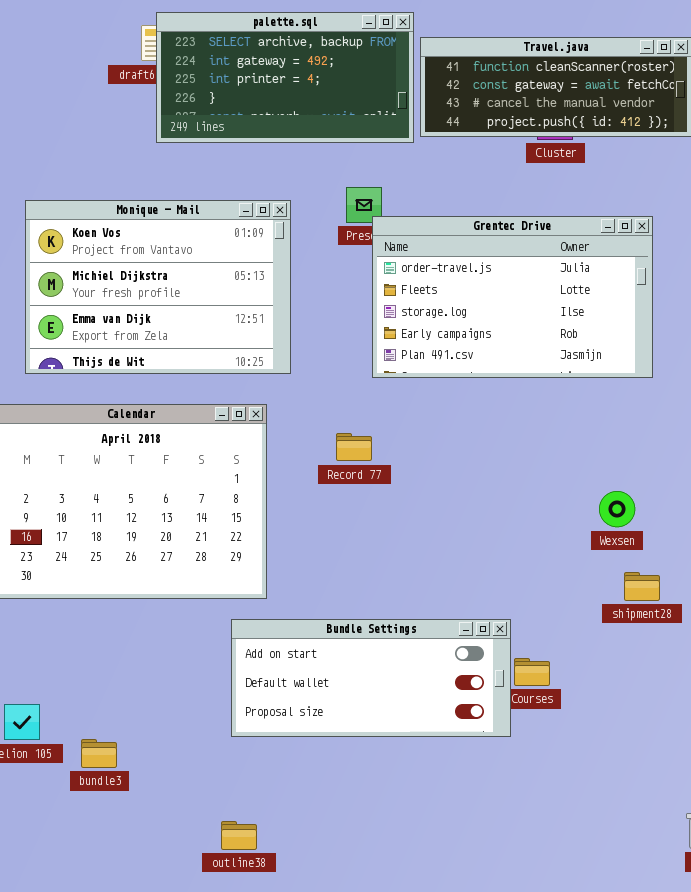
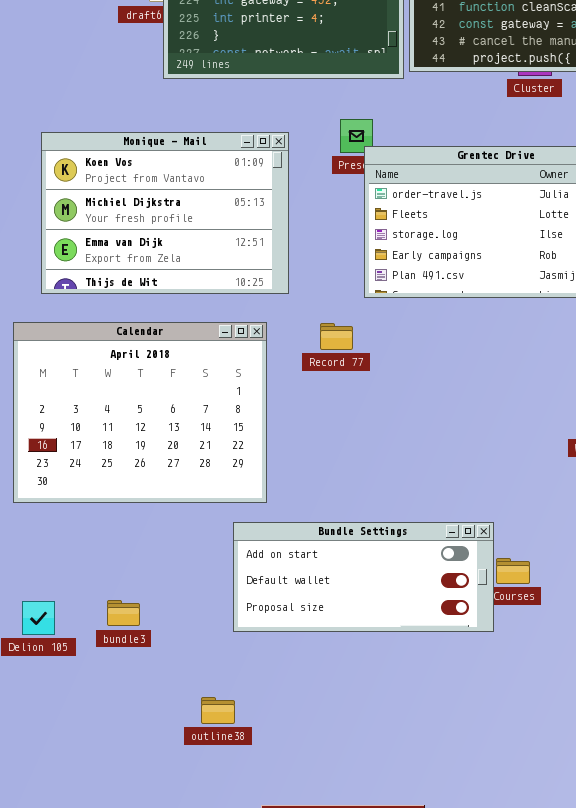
Record 77: [336,433,372,461] -> [320,323,353,350], moved
bundle3: [81,739,117,768] -> [107,600,140,626], moved
outline38: [221,821,257,850] -> [201,697,235,724], moved

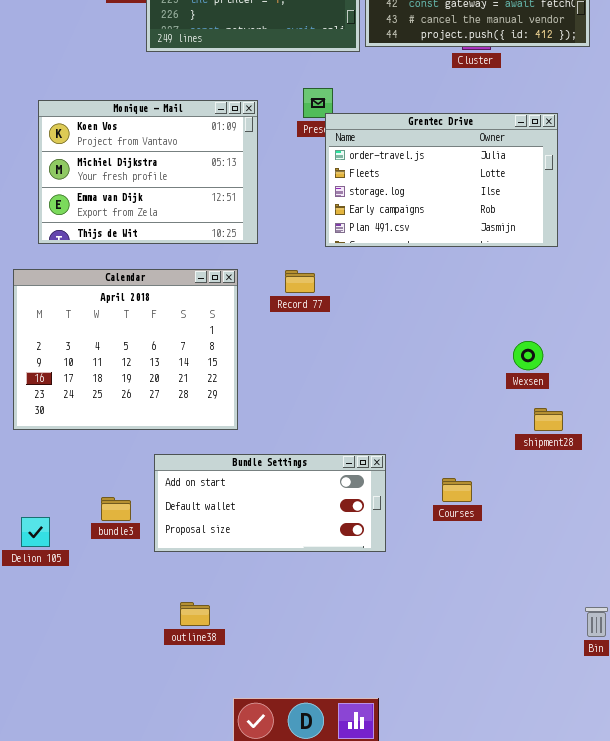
Bundle Settings: [233,522,494,632] -> [154,454,386,552], moved
bundle3: [107,600,140,626] -> [101,497,131,521], moved

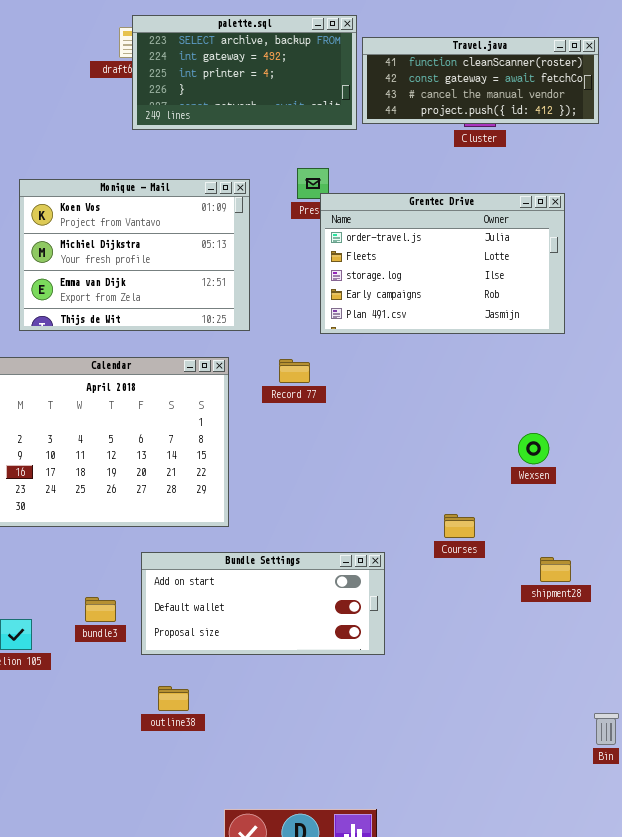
shipment28: [534,408,563,431] -> [540,557,571,582], moved
Courses: [442,478,472,502] -> [444,514,475,538], moved
outline38: [180,602,210,626] -> [158,686,189,711], moved

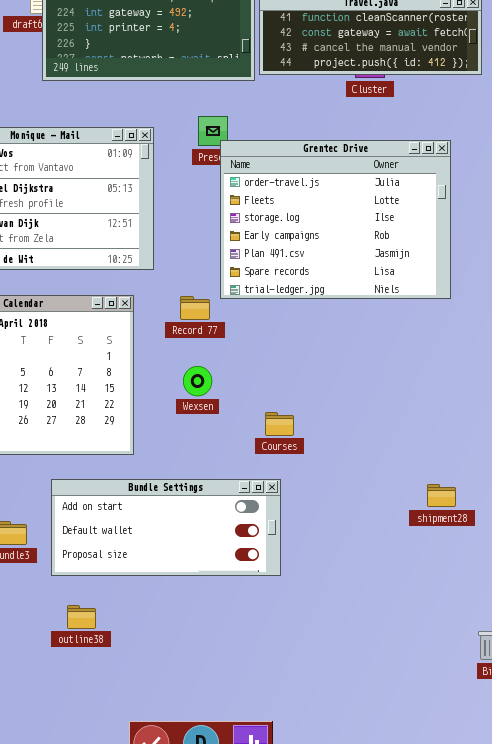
Grentec Drive: [320,193,565,334] -> [220,140,451,299], resized
Wexsen: [518,433,549,464] -> [183,366,212,396], moved
Courses: [444,514,475,538] -> [265,412,294,436], moved

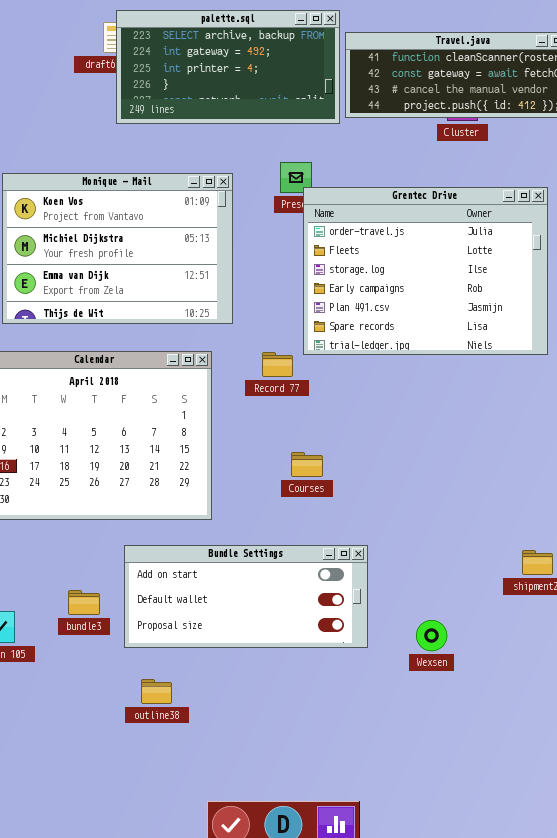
Wexsen: [183,366,212,396] -> [416,620,447,651], moved
Courses: [265,412,294,436] -> [291,452,323,477], moved

